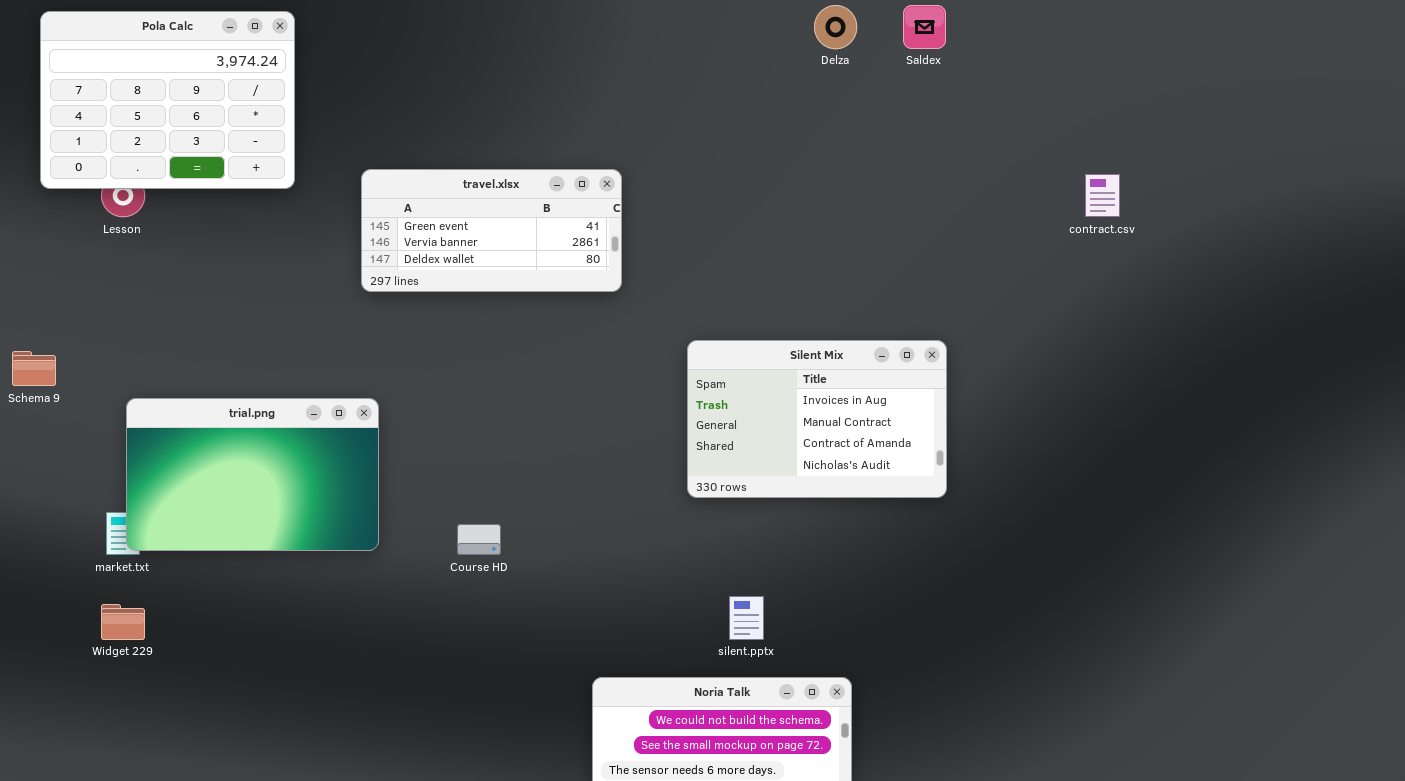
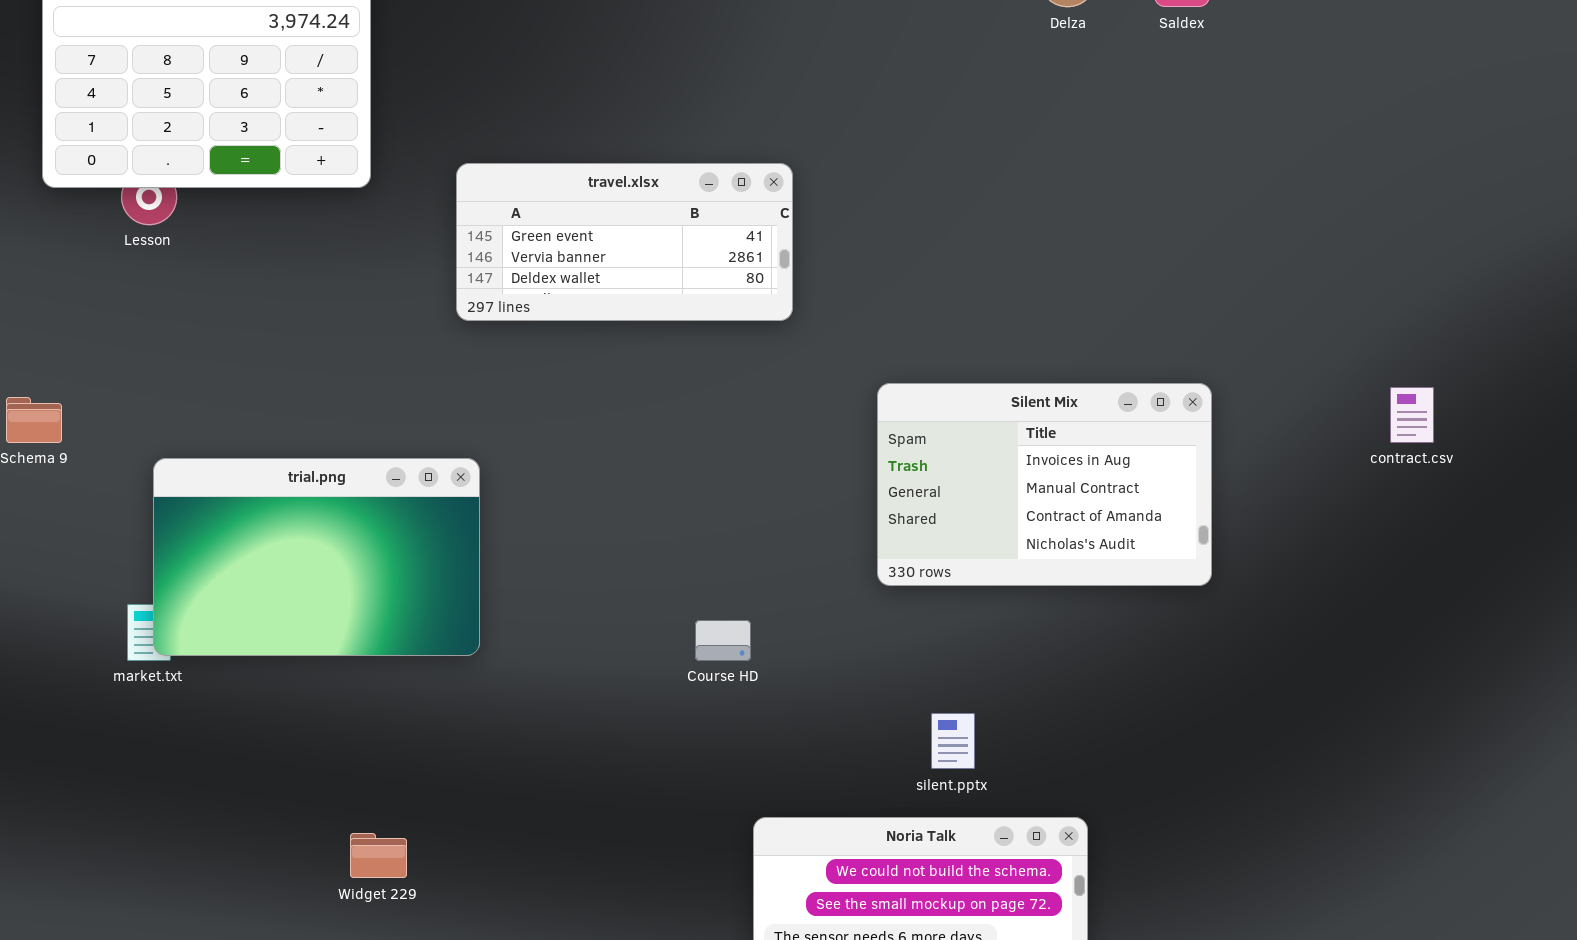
contract.csv: [1085,174,1120,217] -> [1390,387,1434,443], moved
Course HD: [457,524,501,555] -> [695,620,751,661], moved
Widget 229: [101,604,145,640] -> [350,833,407,878], moved

